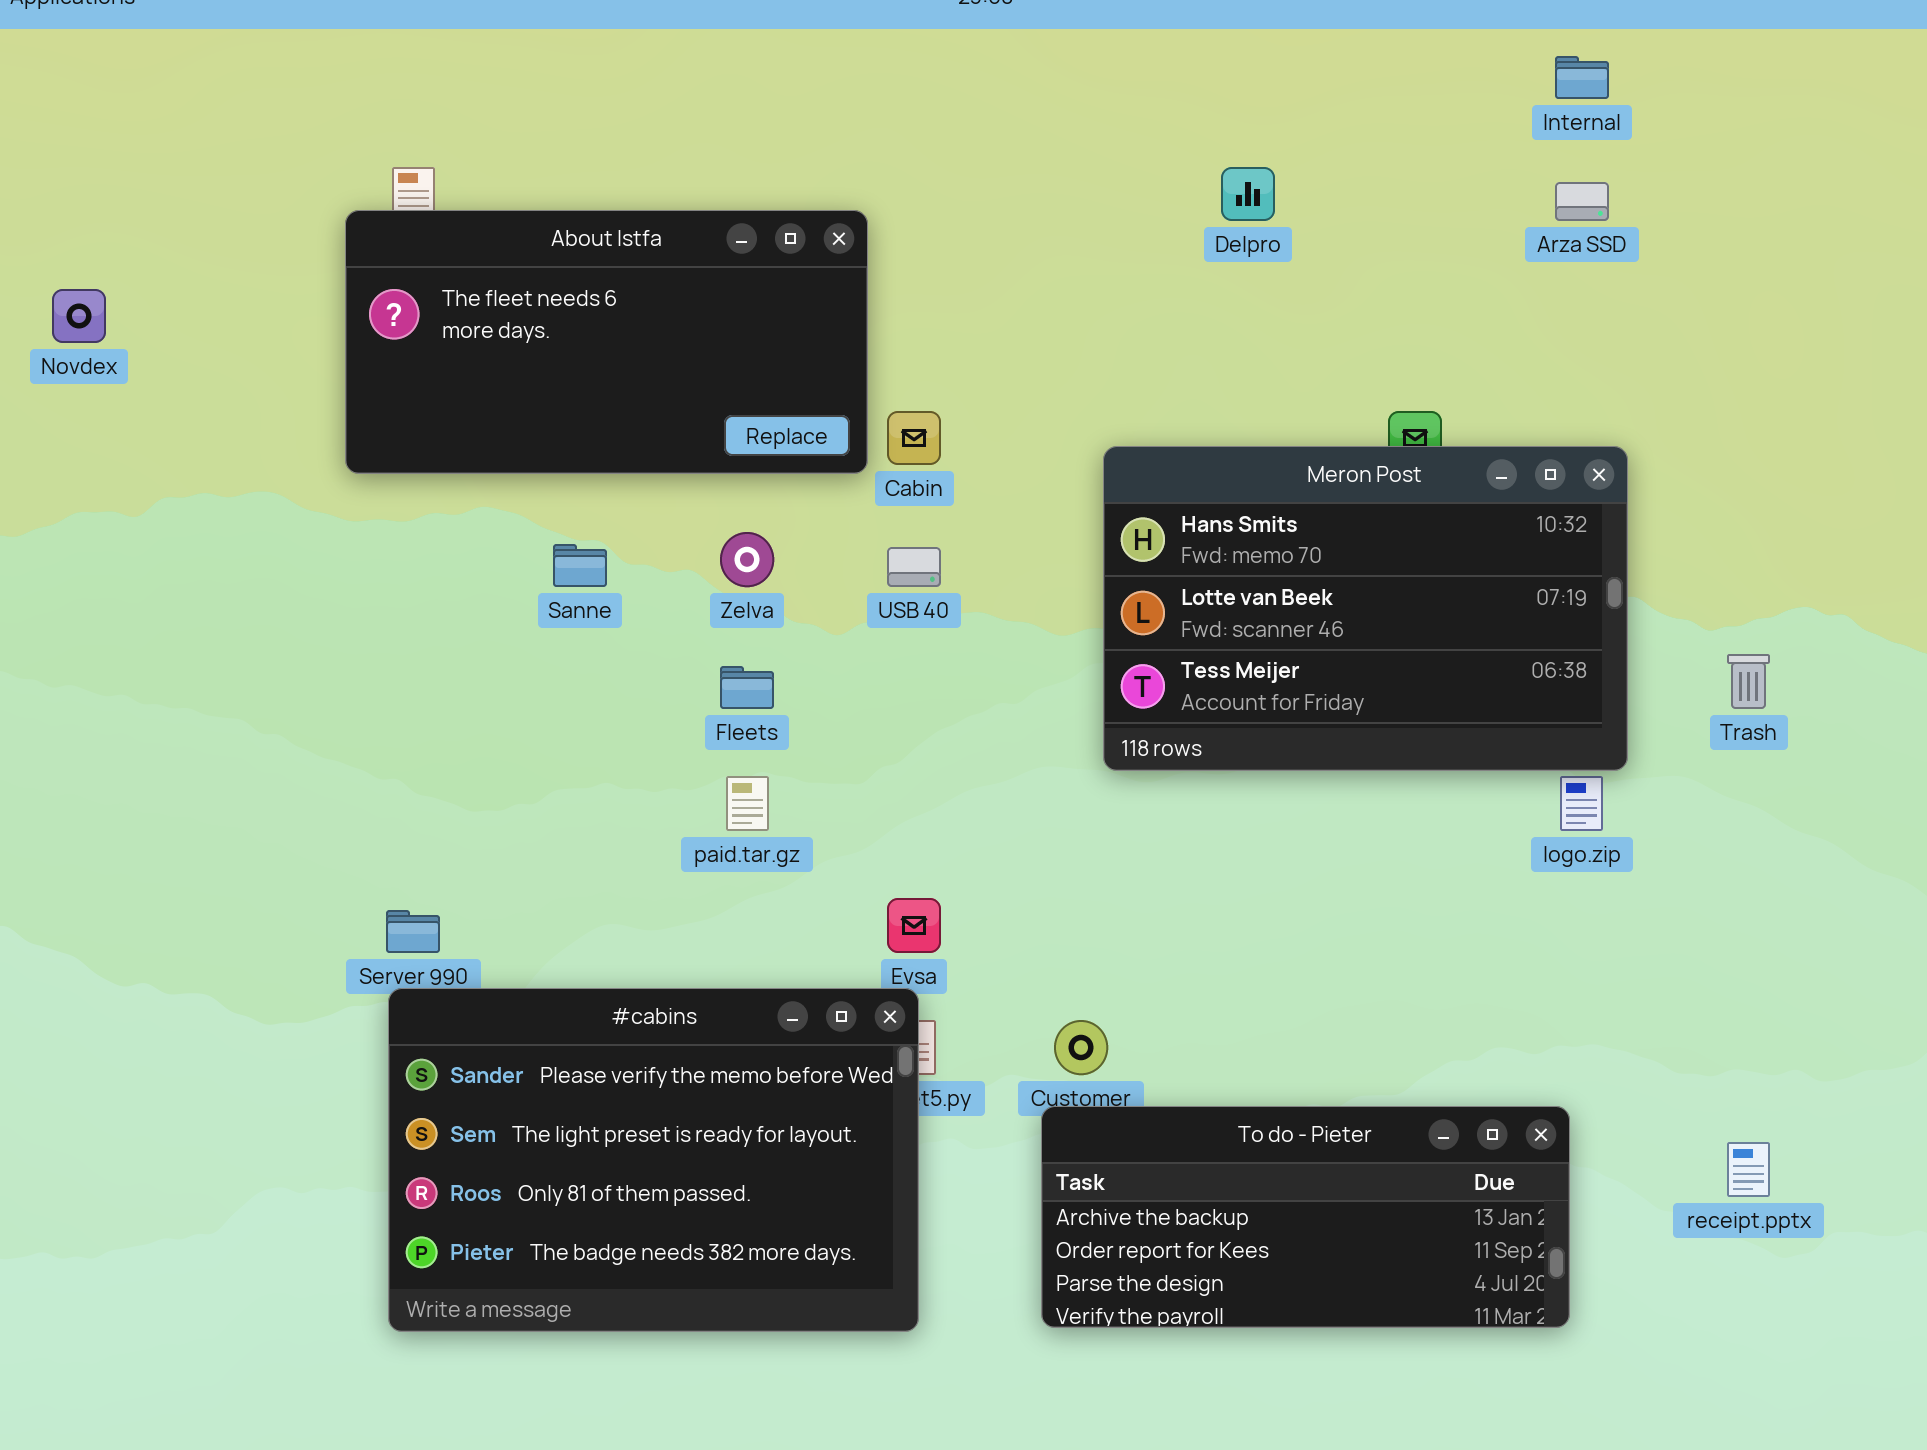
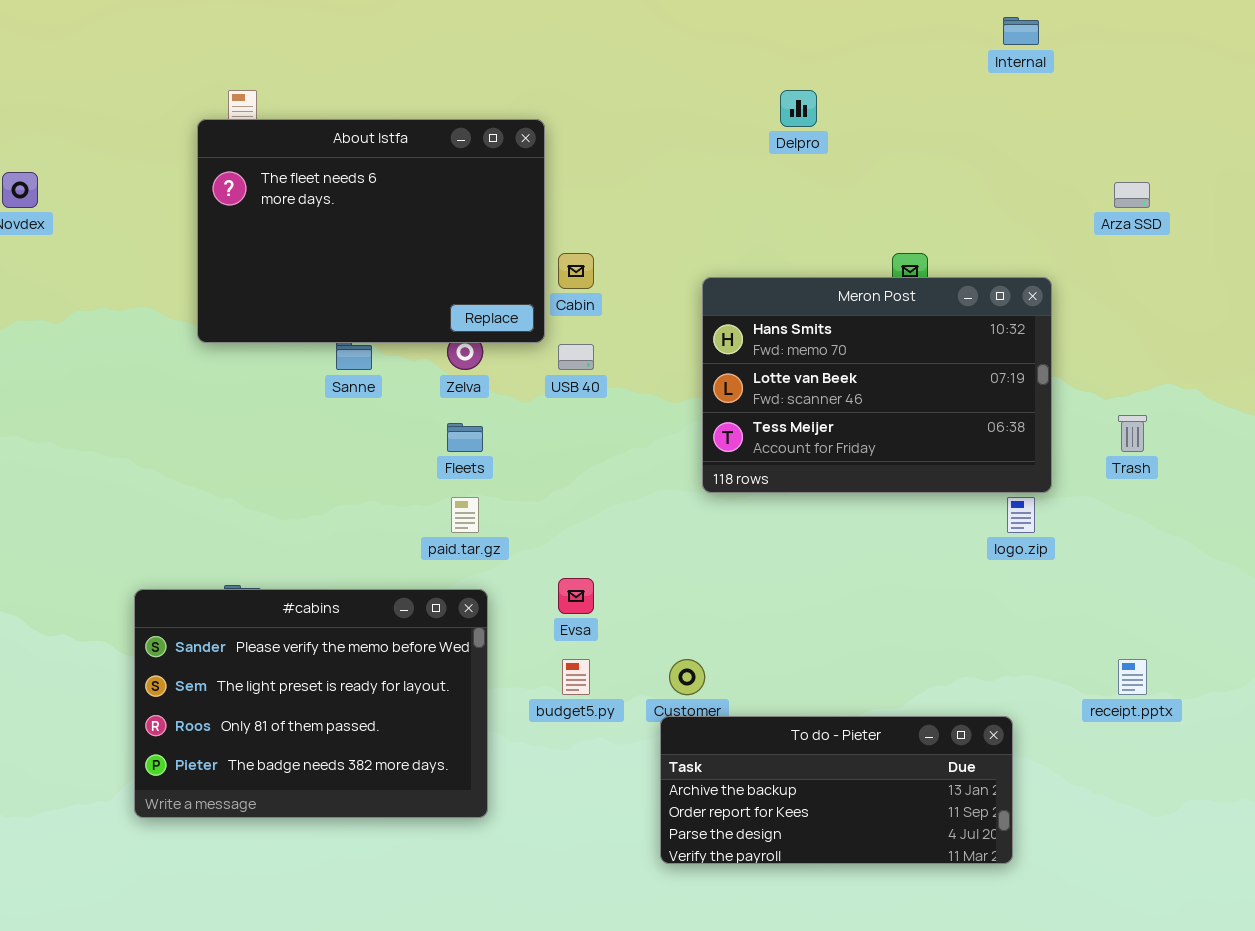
Arza SSD: [1555,182,1609,221] -> [1114,182,1150,208], moved
About Istfa: [345,210,868,474] -> [197,119,545,343], resized
#cabins: [388,988,919,1332] -> [134,589,488,818], moved
receipt.pptx: [1727,1142,1770,1197] -> [1118,659,1147,695], moved

